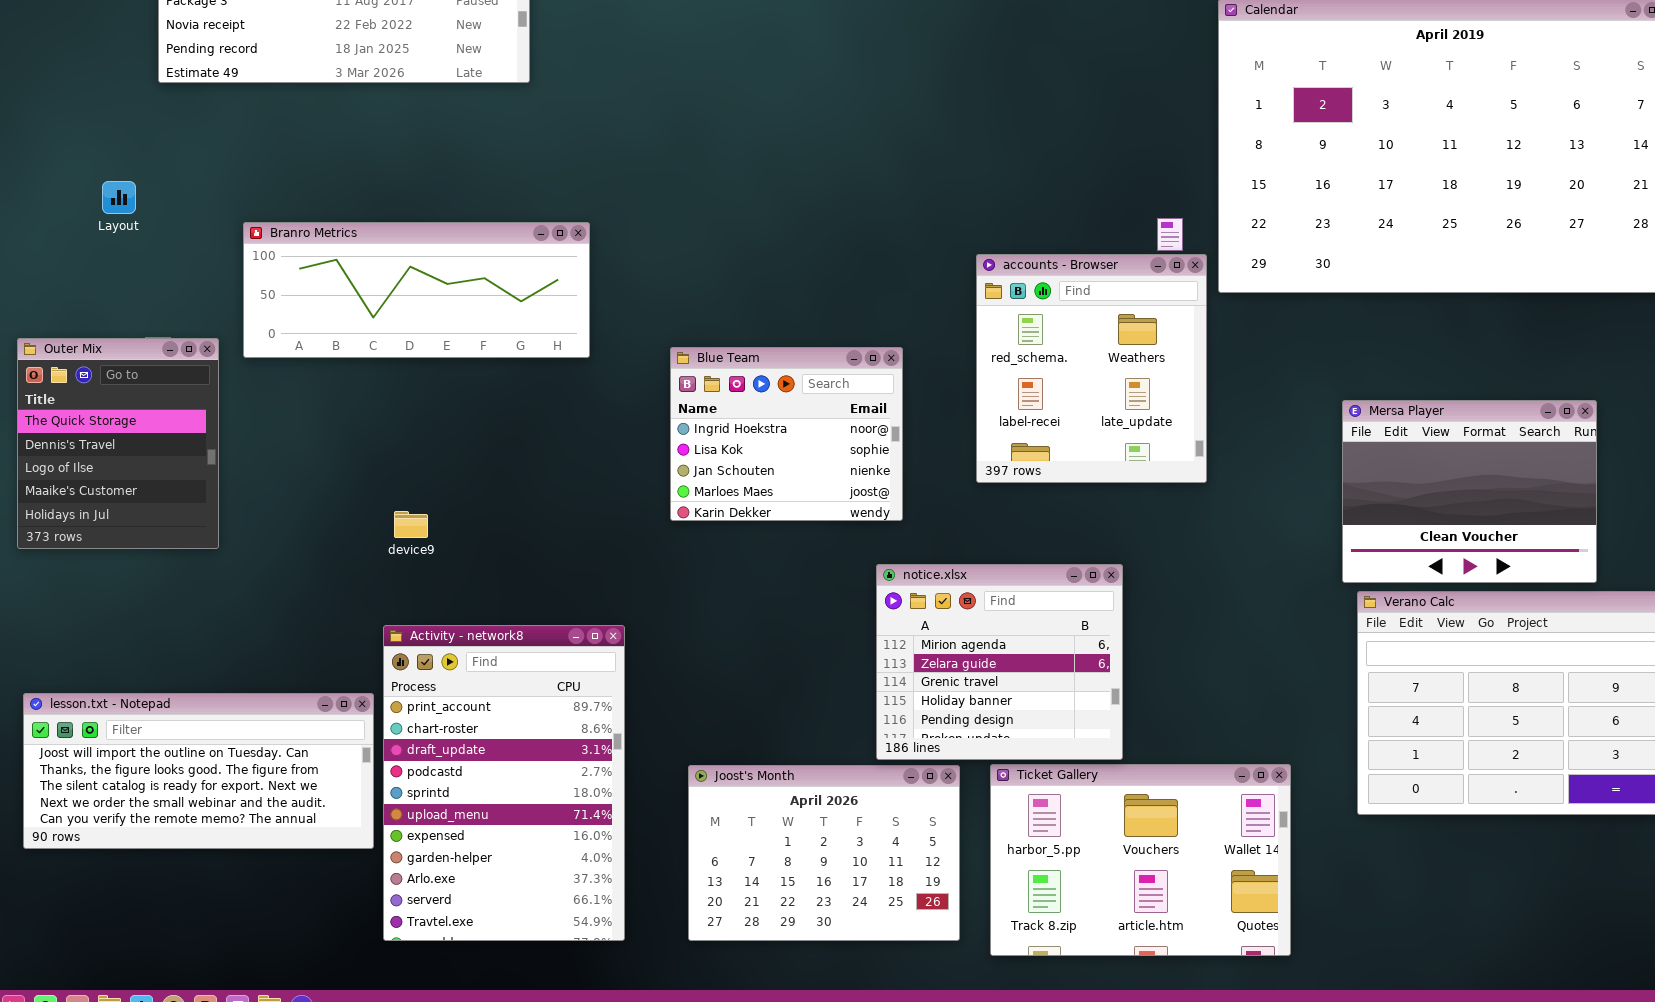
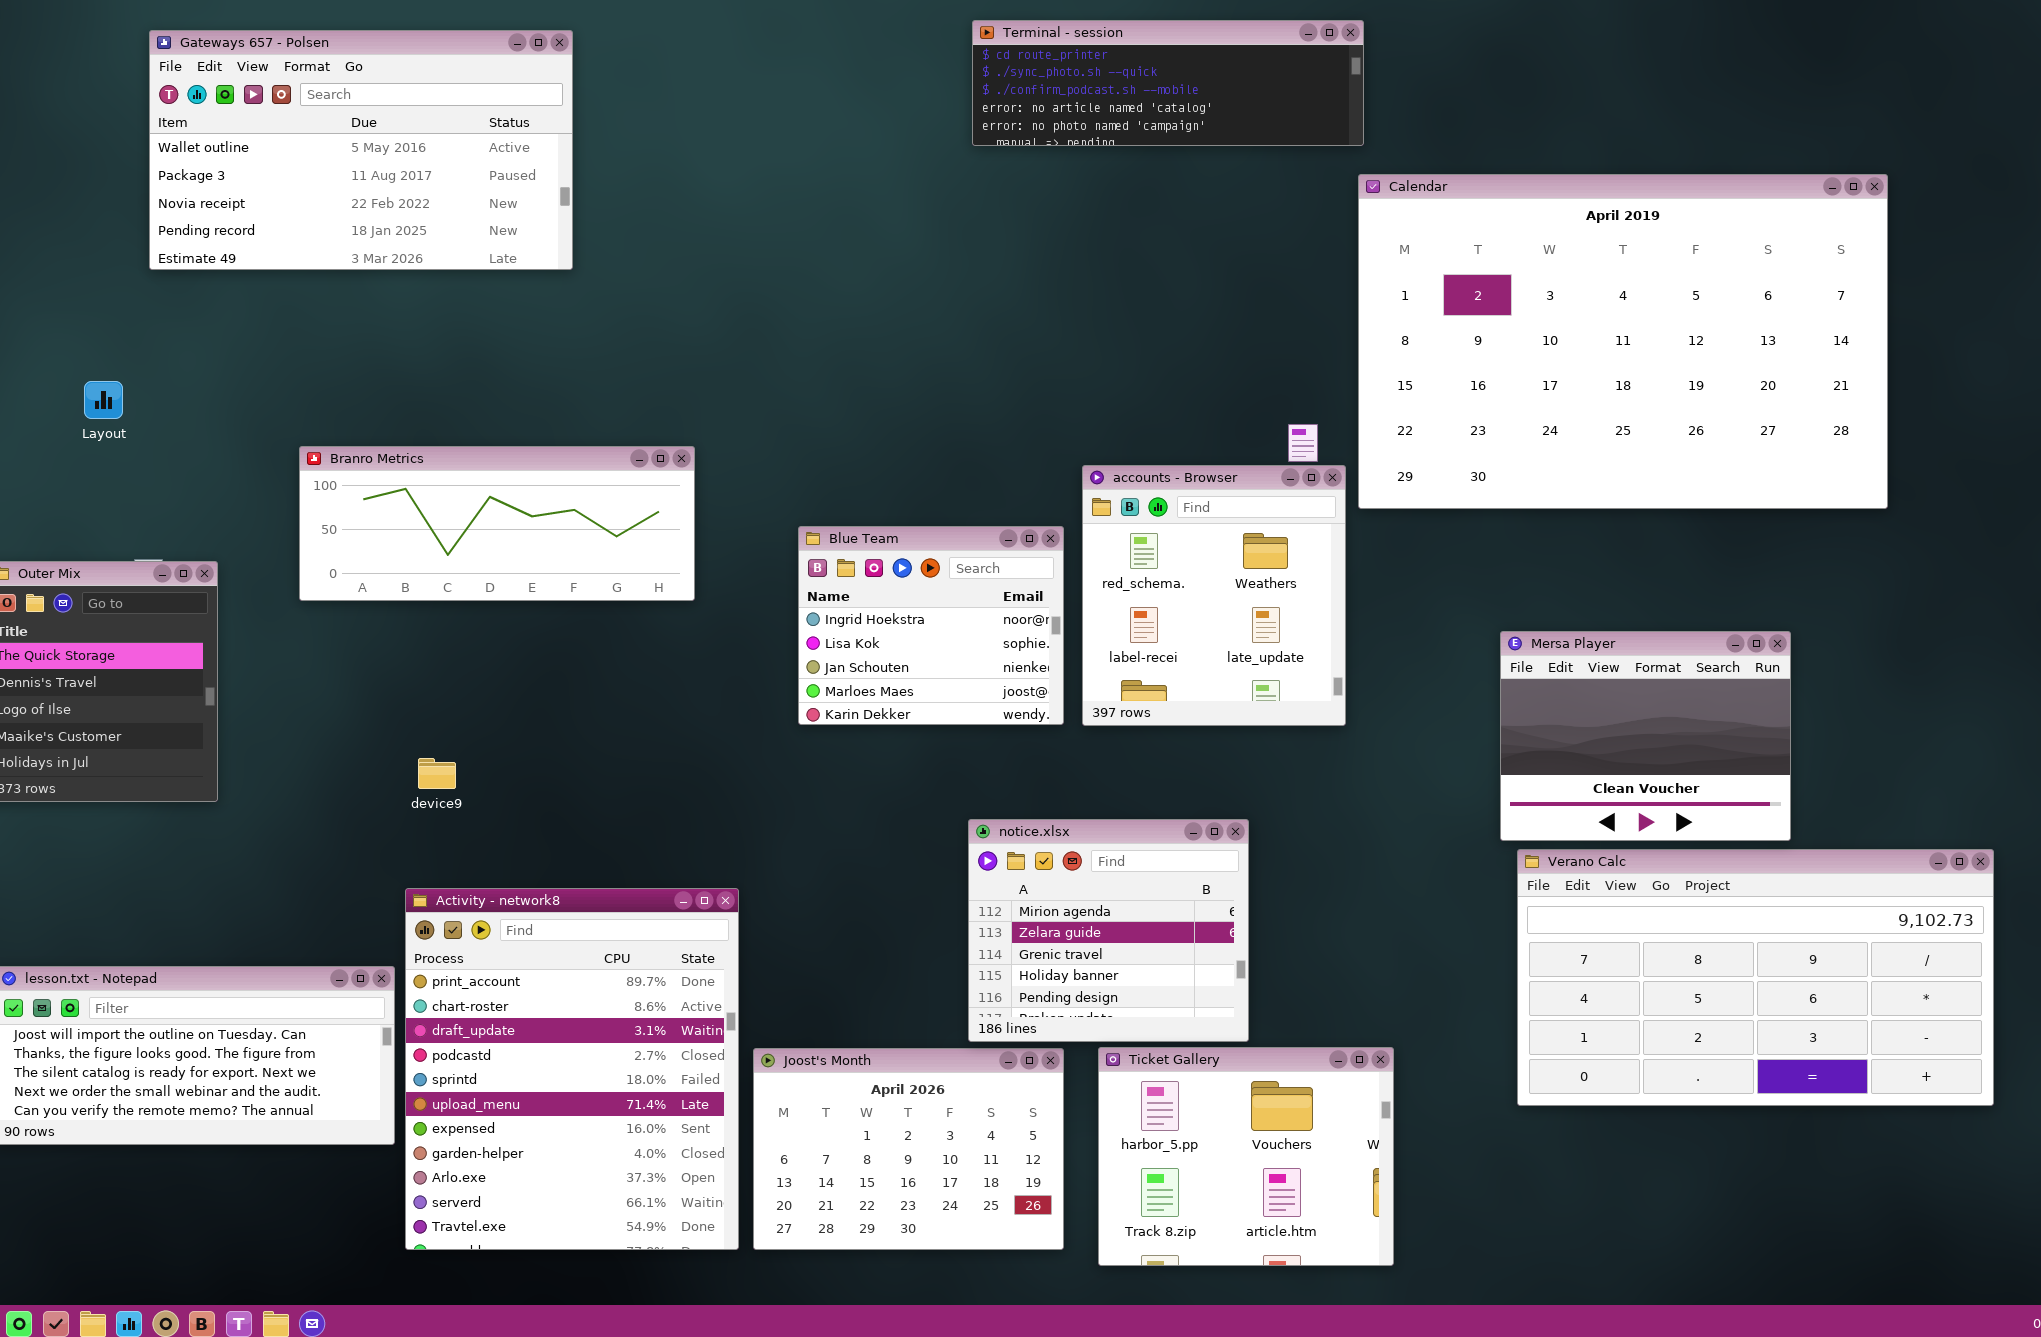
Branro Metrics: [243,222,590,358] -> [299,446,695,601], moved
Blue Team: [670,347,903,521] -> [798,526,1064,725], moved
Activity - network8: [383,625,625,941] -> [405,888,739,1250], resized
Ticket Gallery: [990,764,1291,956] -> [1098,1047,1394,1266], resized

